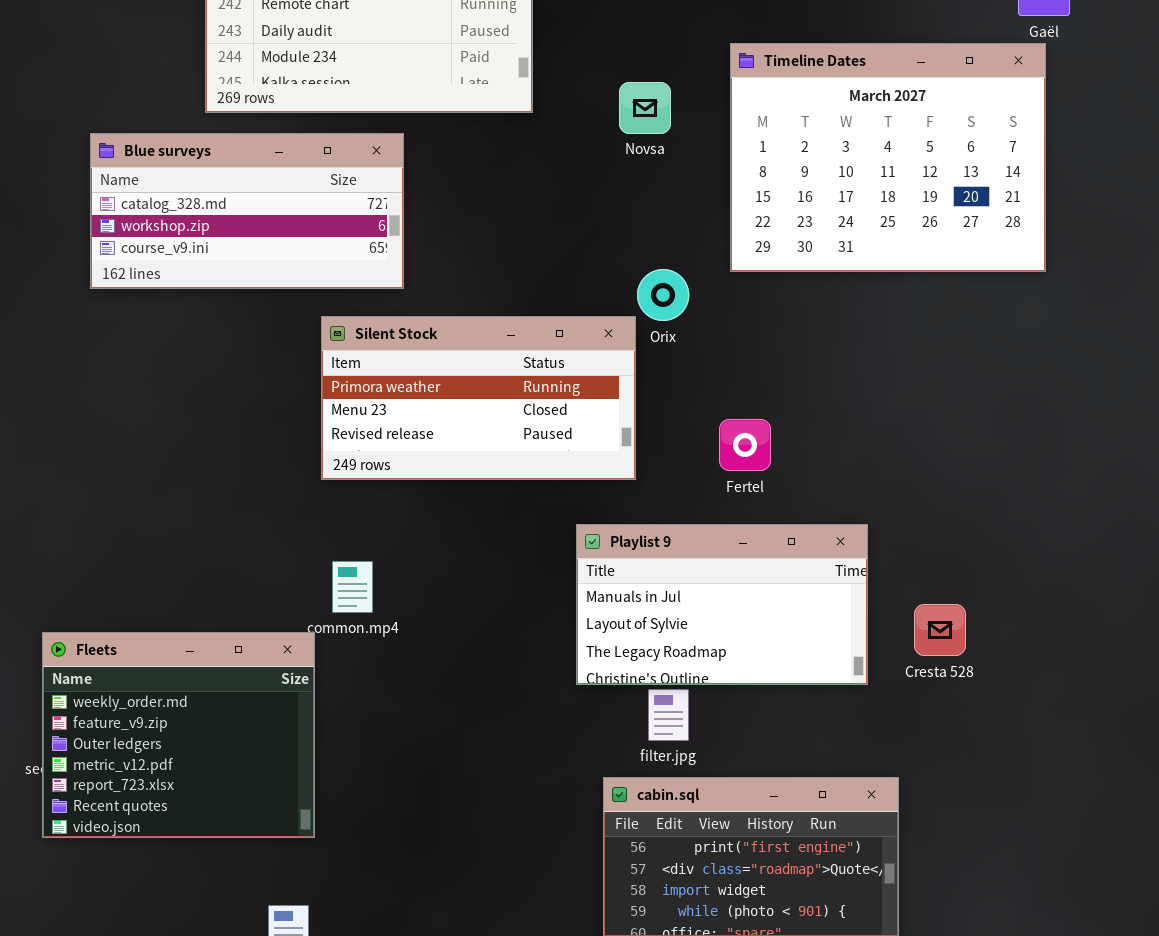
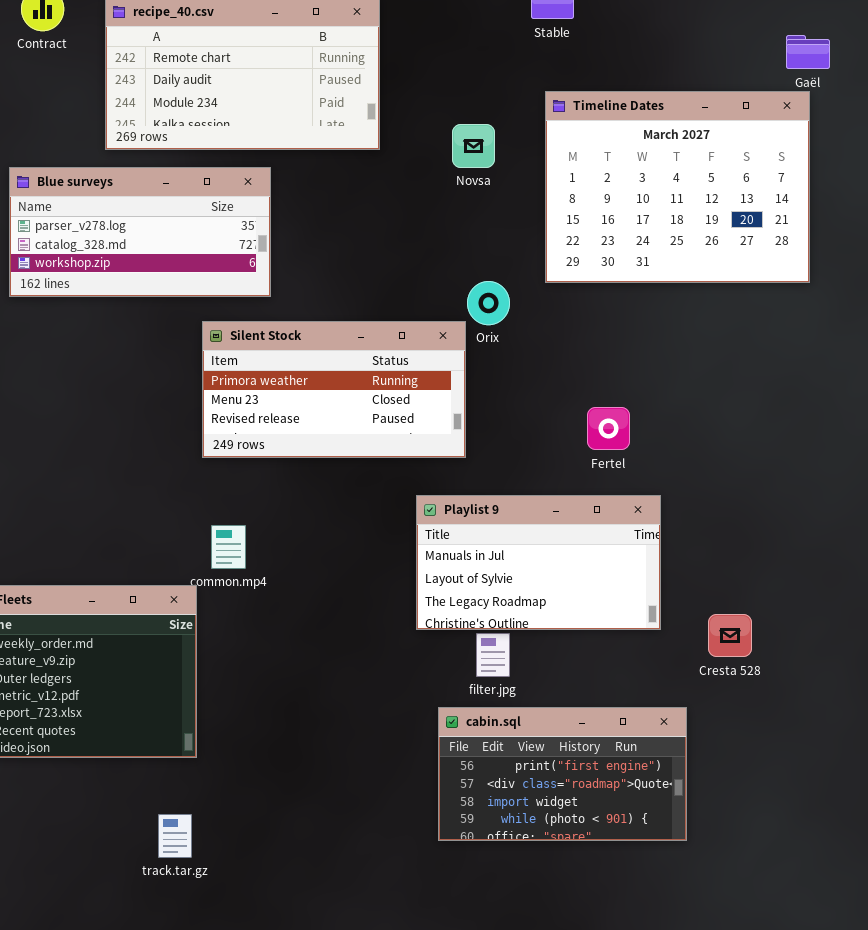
Blue surveys: [90,133,404,289] -> [9,167,271,297], scrolled up 1 row
Fertel: [719,419,771,471] -> [587,407,630,450], moved
Cresta 528: [914,604,966,656] -> [708,614,752,657], moved

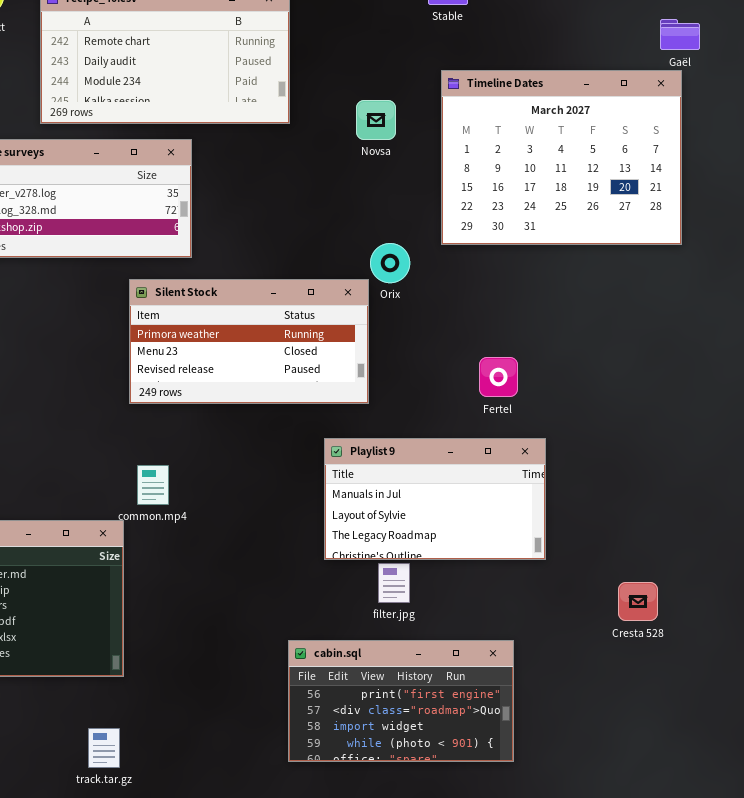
Cresta 528: [708,614,752,657] -> [618,582,658,621], moved
cabin.sql: [438,707,687,841] -> [288,640,514,762], moved

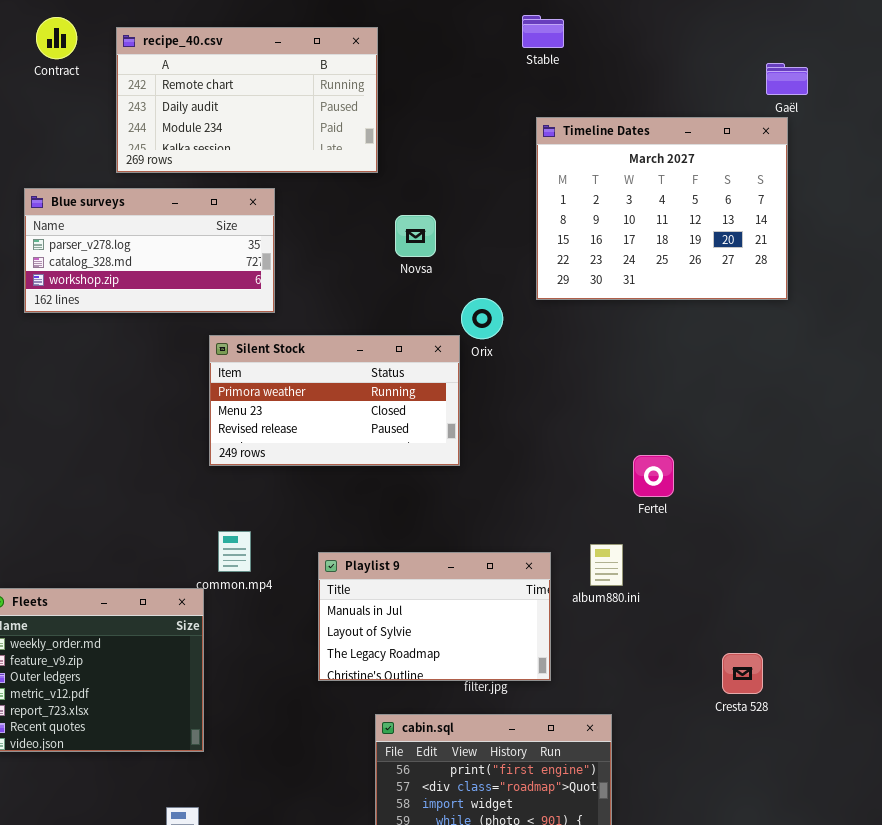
Novsa: [356,100,396,140] -> [395,215,436,257], moved
Fertel: [479,357,518,397] -> [633,455,674,497], moved
Playlist 9: [324,438,546,560] -> [318,552,551,681], moved

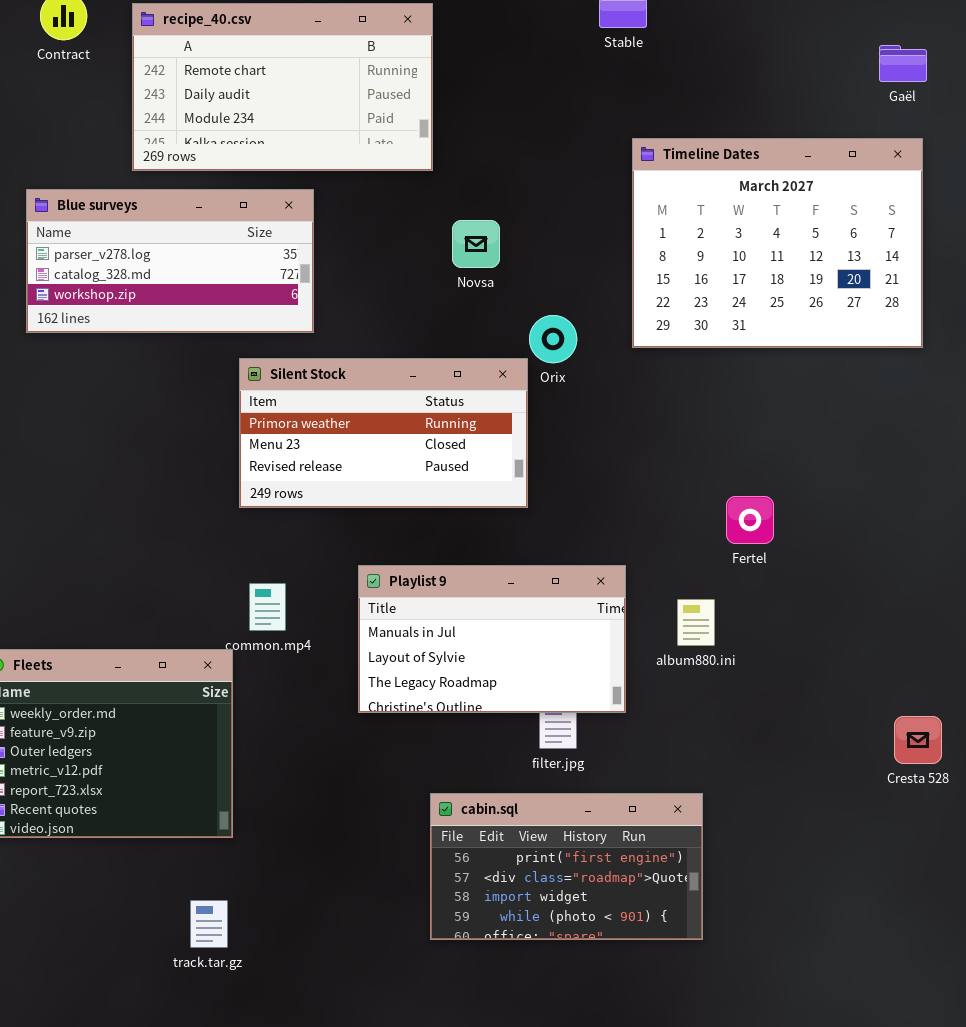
Timeline Dates: [536,117,788,300] -> [632,138,923,348], moved
Playlist 9: [318,552,551,681] -> [358,565,626,713], moved
Cresta 528: [722,653,763,694] -> [894,716,942,764], moved

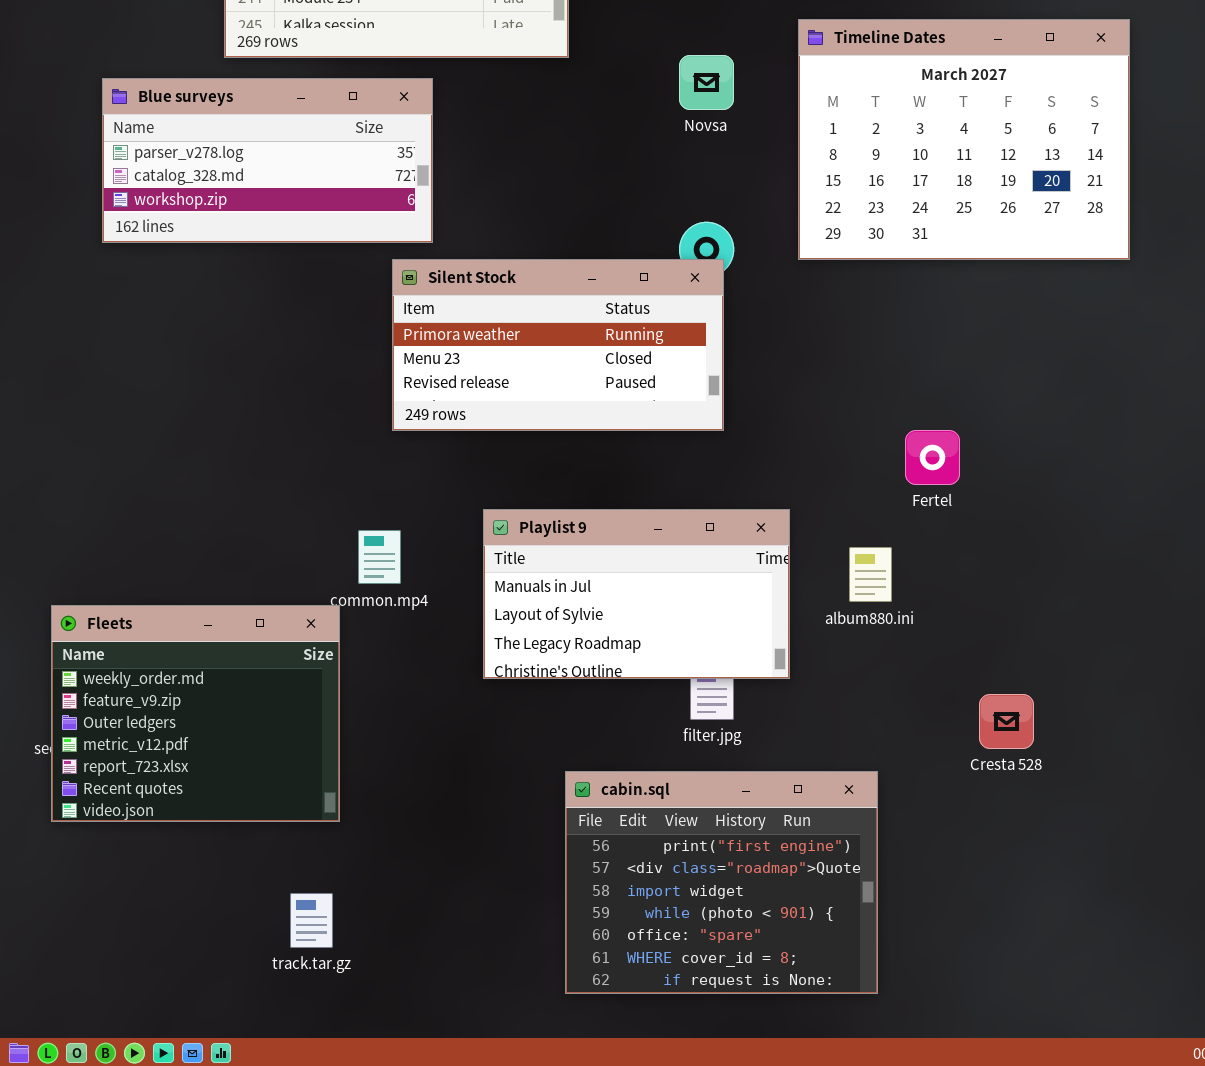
Novsa: [452,220,500,268] -> [679,55,734,110], moved
Silent Stock: [239,358,528,508] -> [392,259,724,431], moved
Cresta 528: [894,716,942,764] -> [979,694,1034,749], moved
cabin.sql: [430,793,703,940] -> [565,771,878,994], resized

